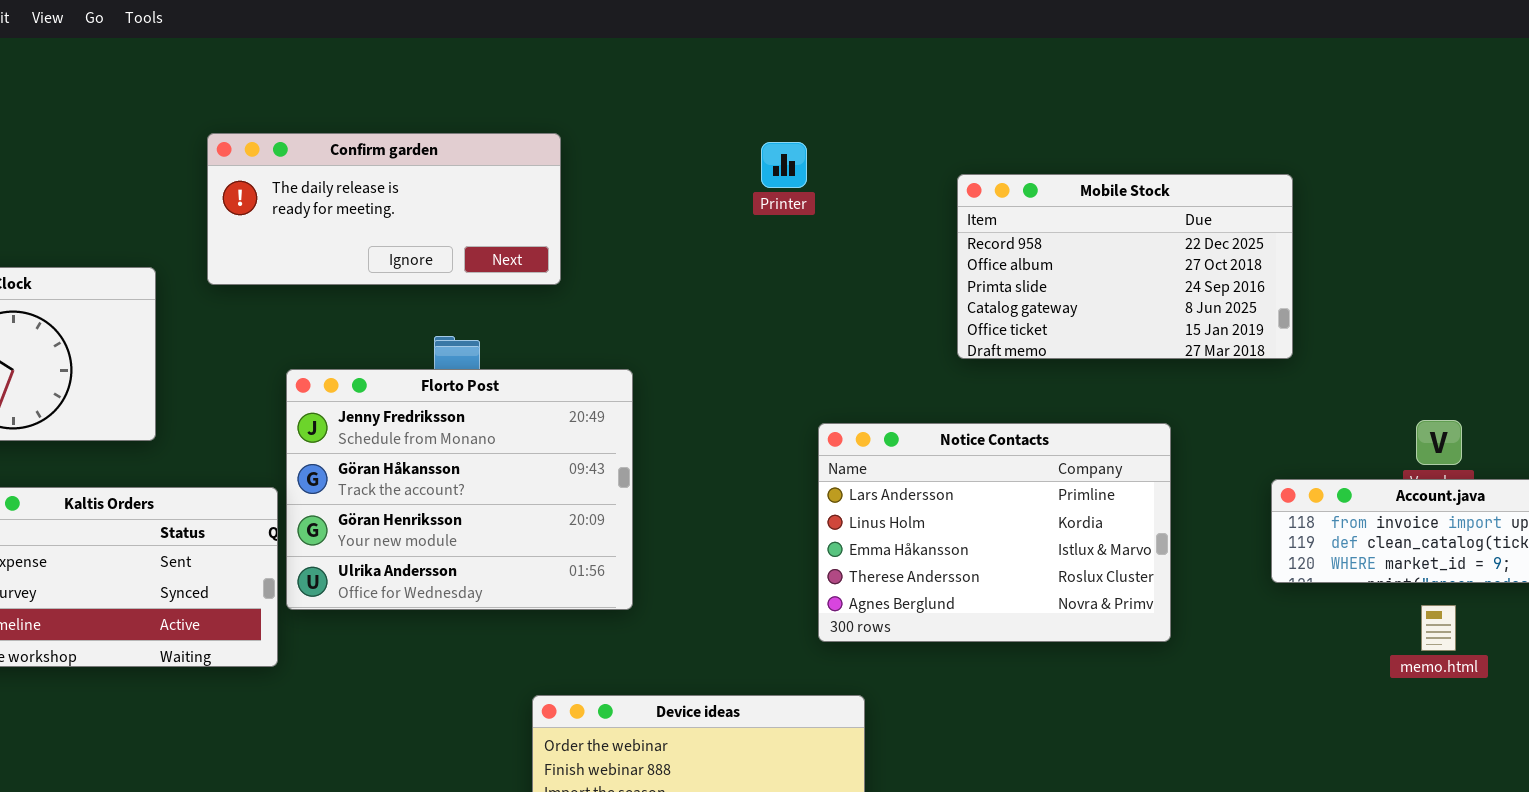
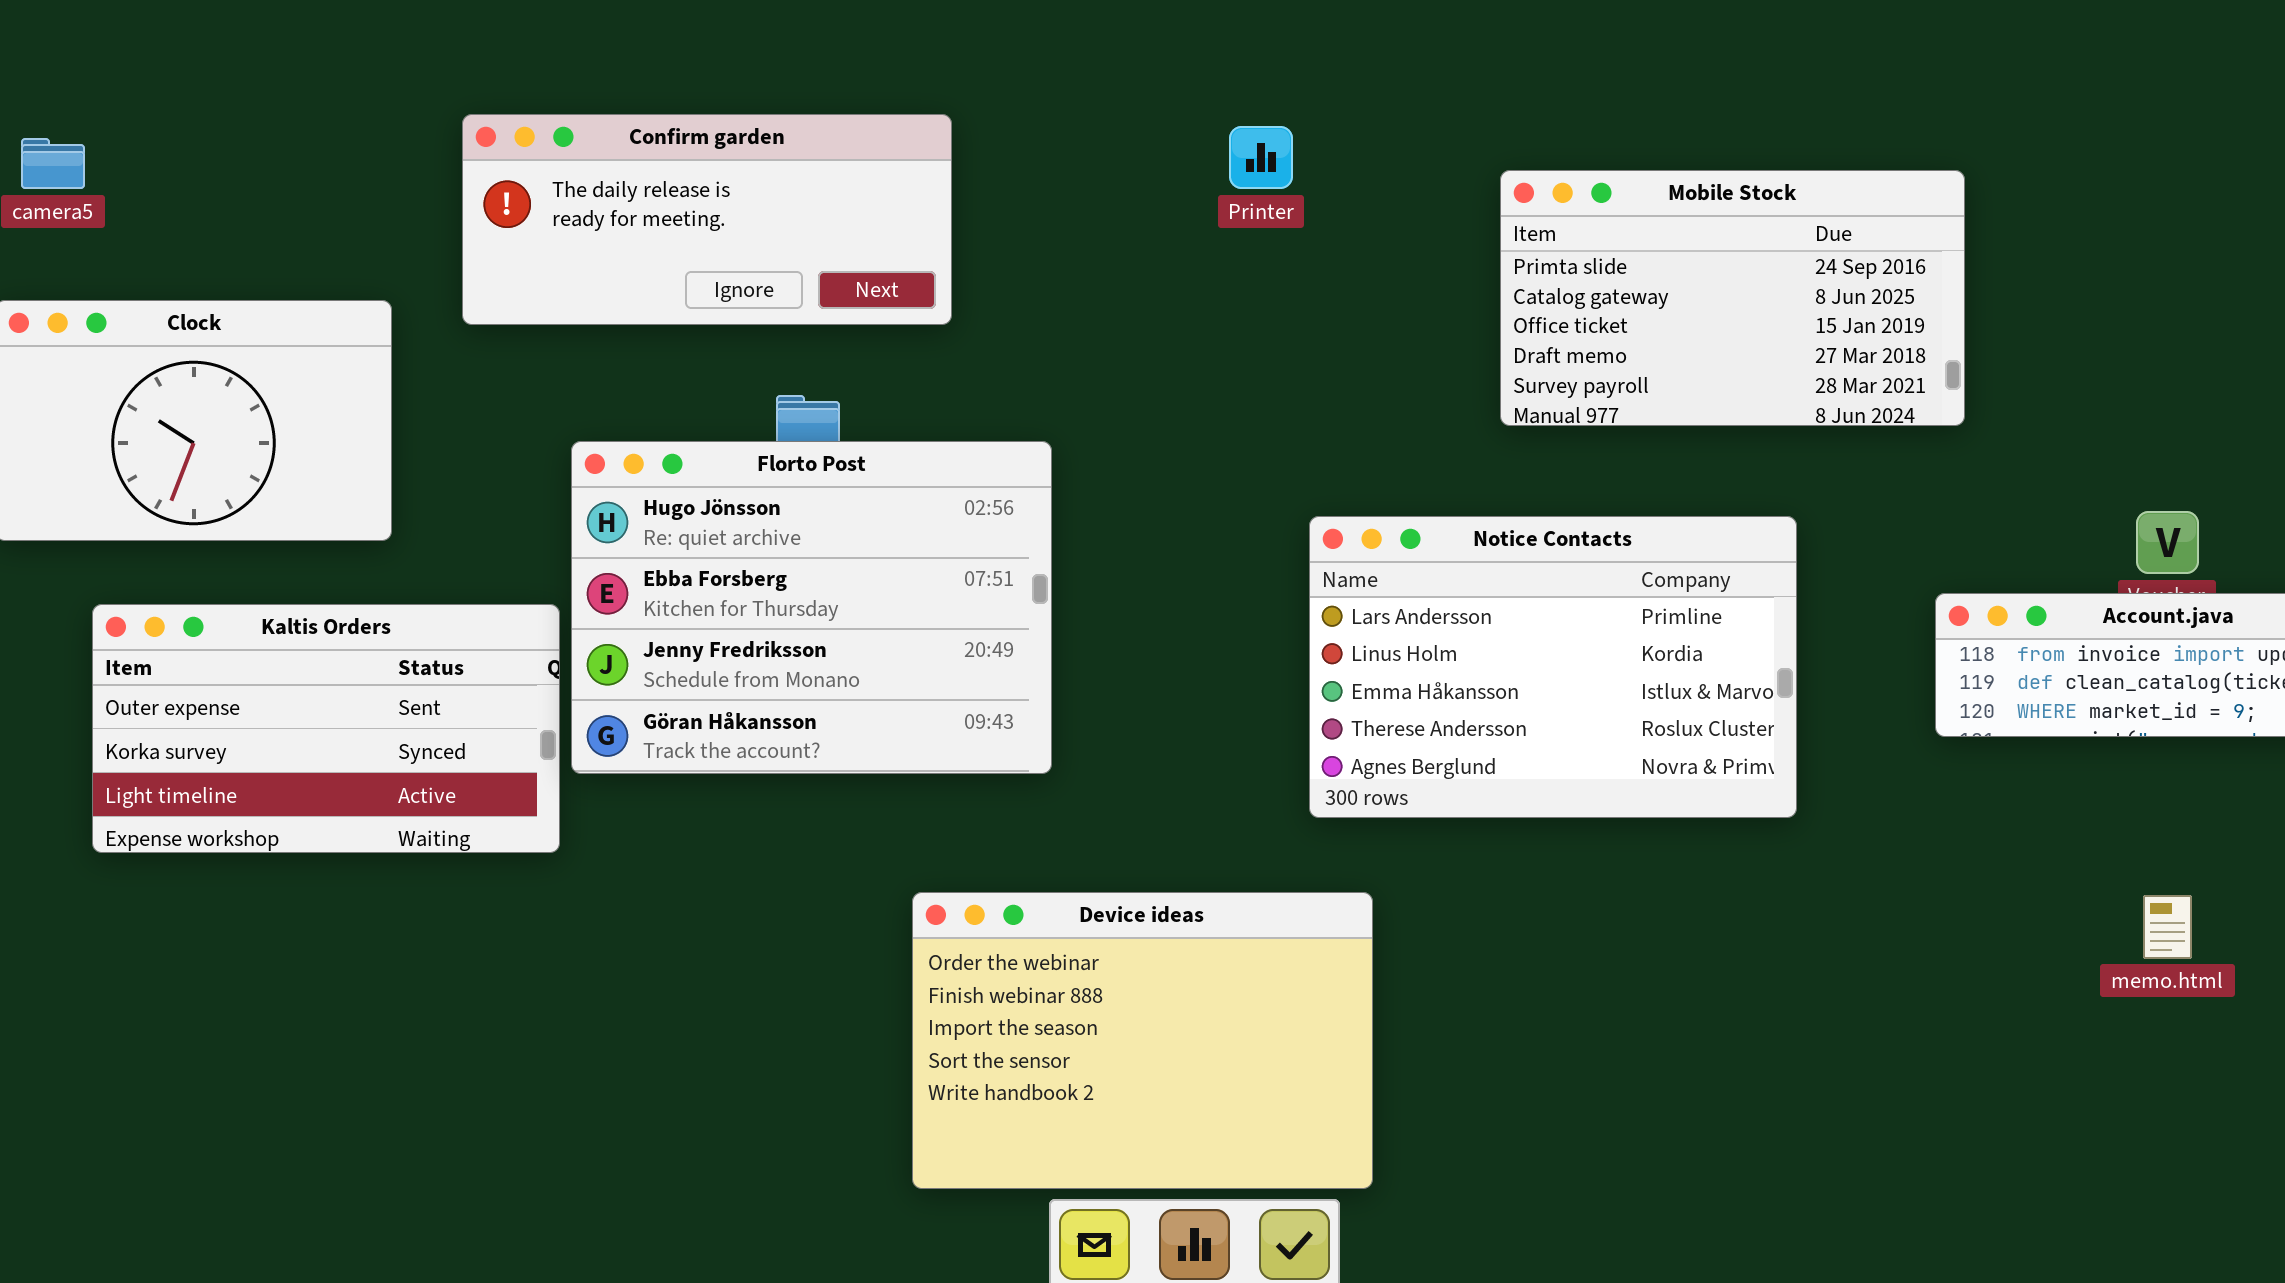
Mobile Stock: [957,174,1293,359] -> [1500,170,1965,426], scrolled down 2 rows
Florto Post: [286,369,633,610] -> [571,441,1052,774], scrolled up 2 rows
memo.html: [1421,605,1456,651] -> [2143,895,2192,959], moved

